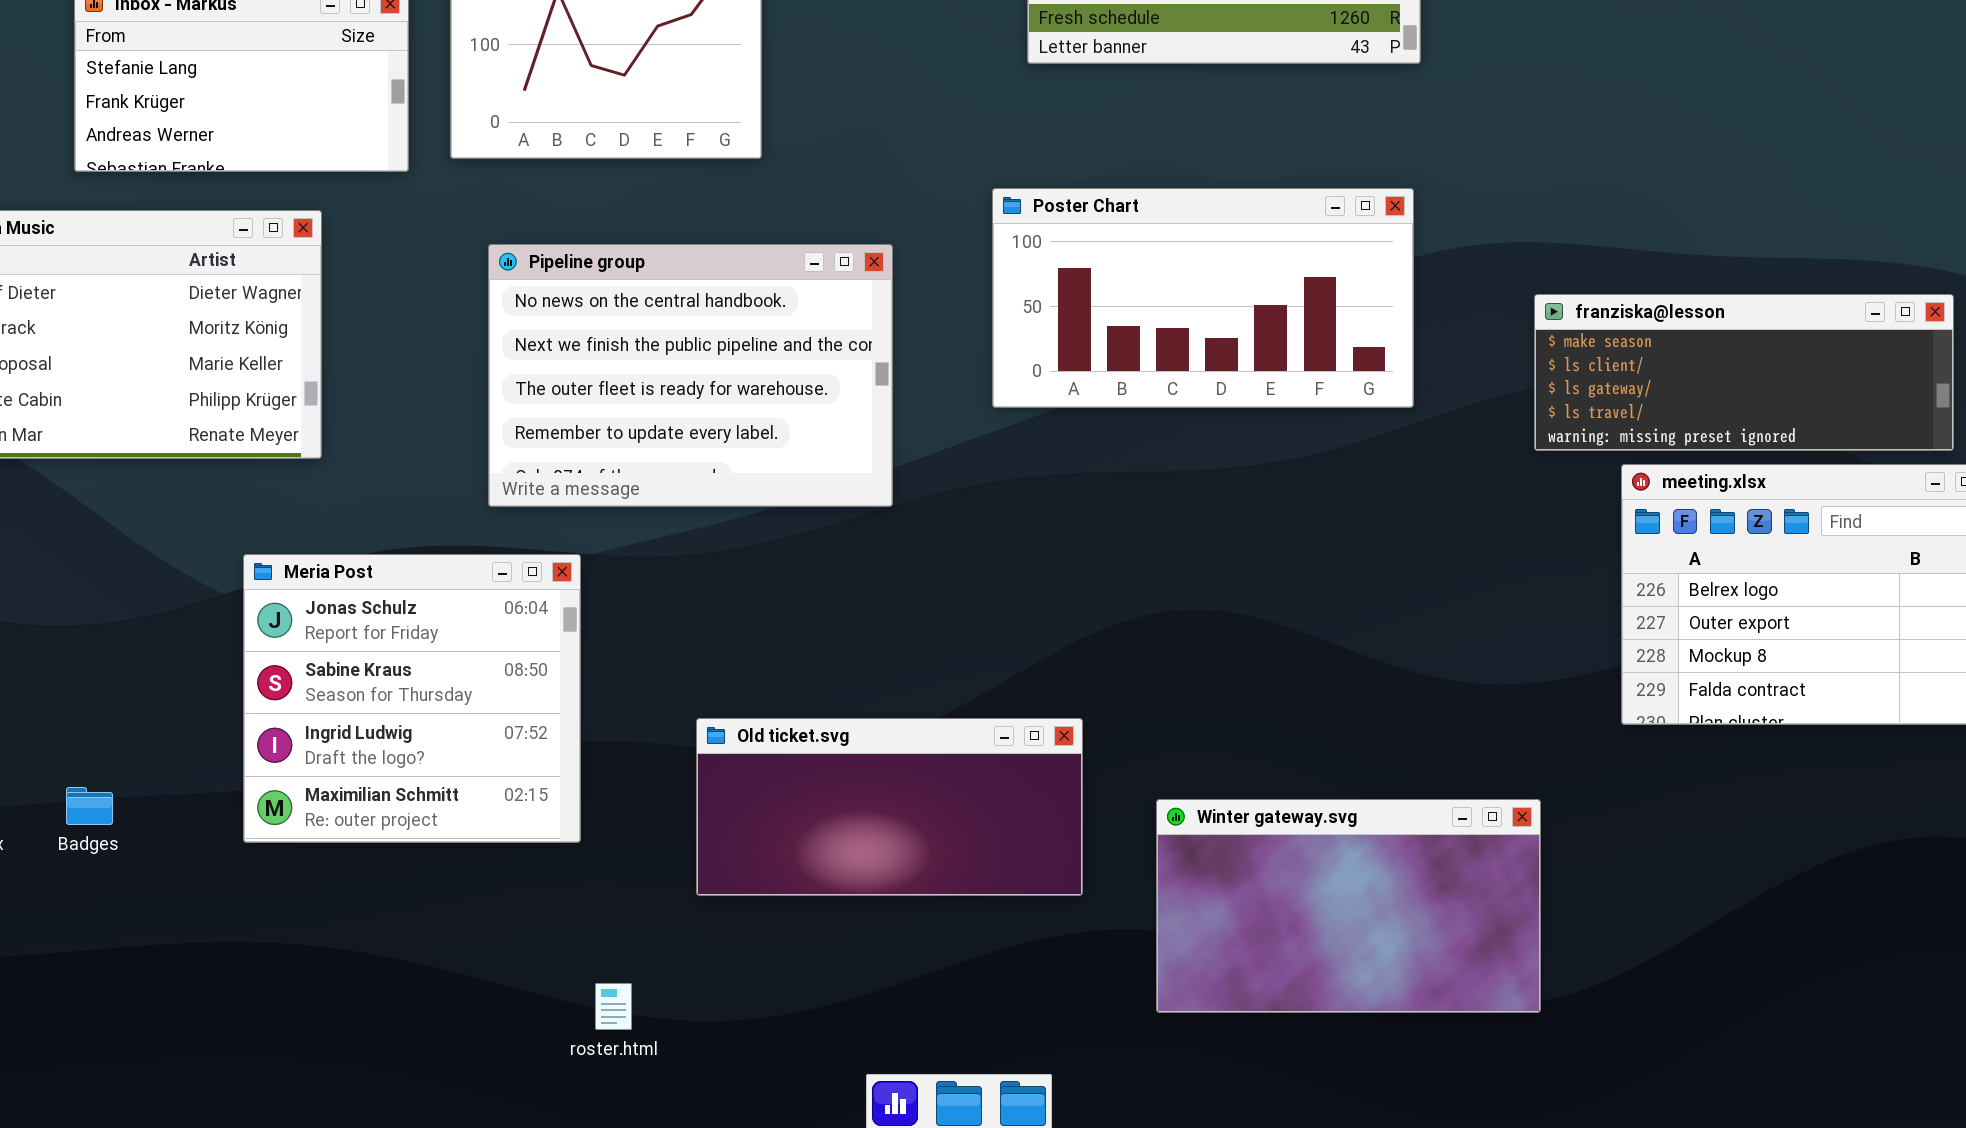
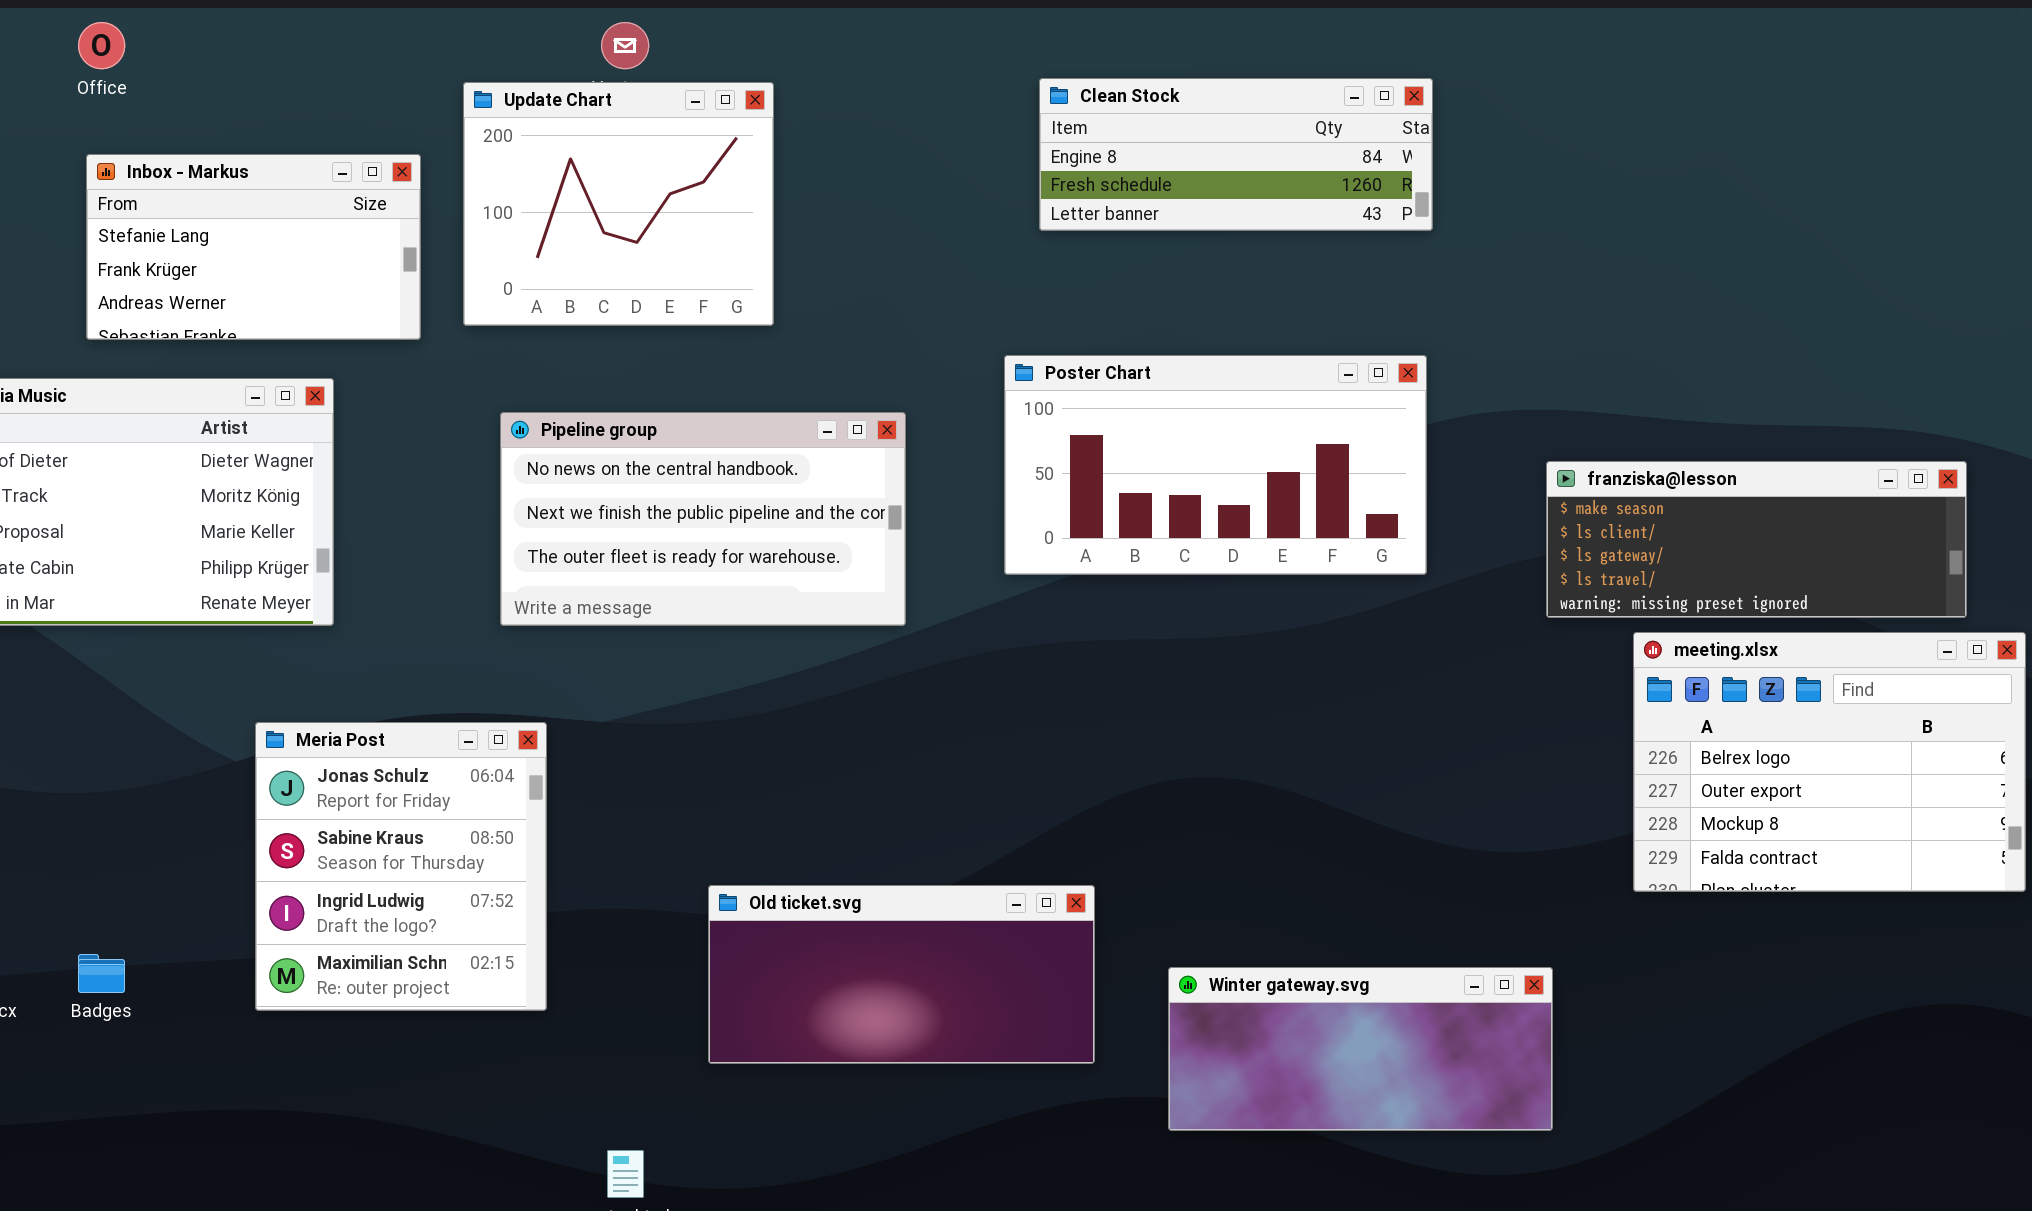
Pipeline group: [488,244,893,507] -> [500,412,906,626], resized
Meria Post: [243,554,581,843] -> [255,722,547,1011], resized
Winter gateway.svg: [1156,799,1541,1013] -> [1168,967,1553,1131], resized

